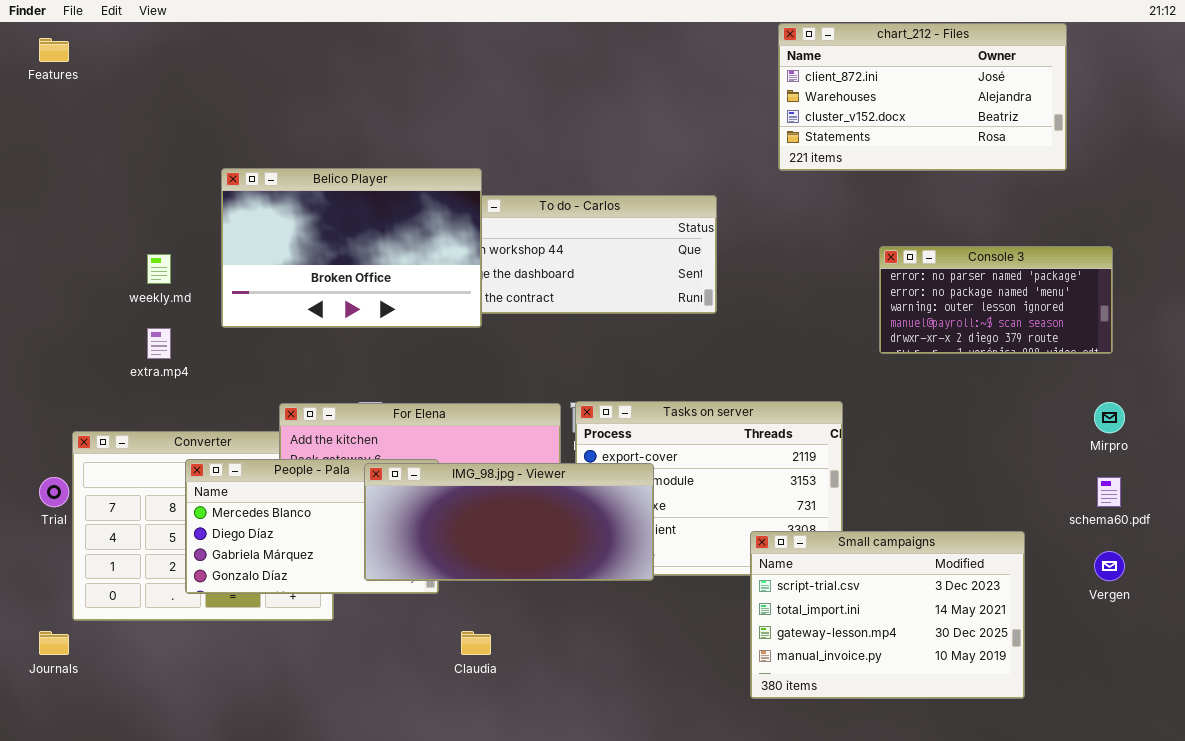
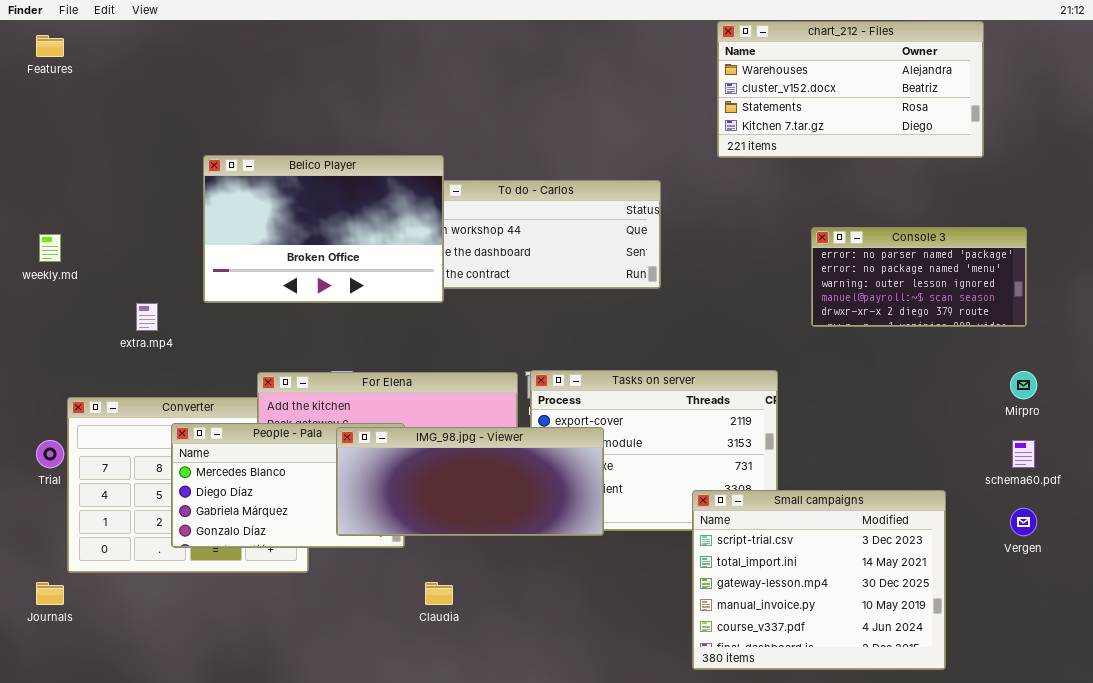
chart_212 - Files: [778,23,1067,171] -> [717,21,984,158], scrolled down 1 row
weekly.md: [147,254,171,284] -> [39,234,61,262], moved
Small campaigns: [750,531,1025,699] -> [692,490,946,670], resized

